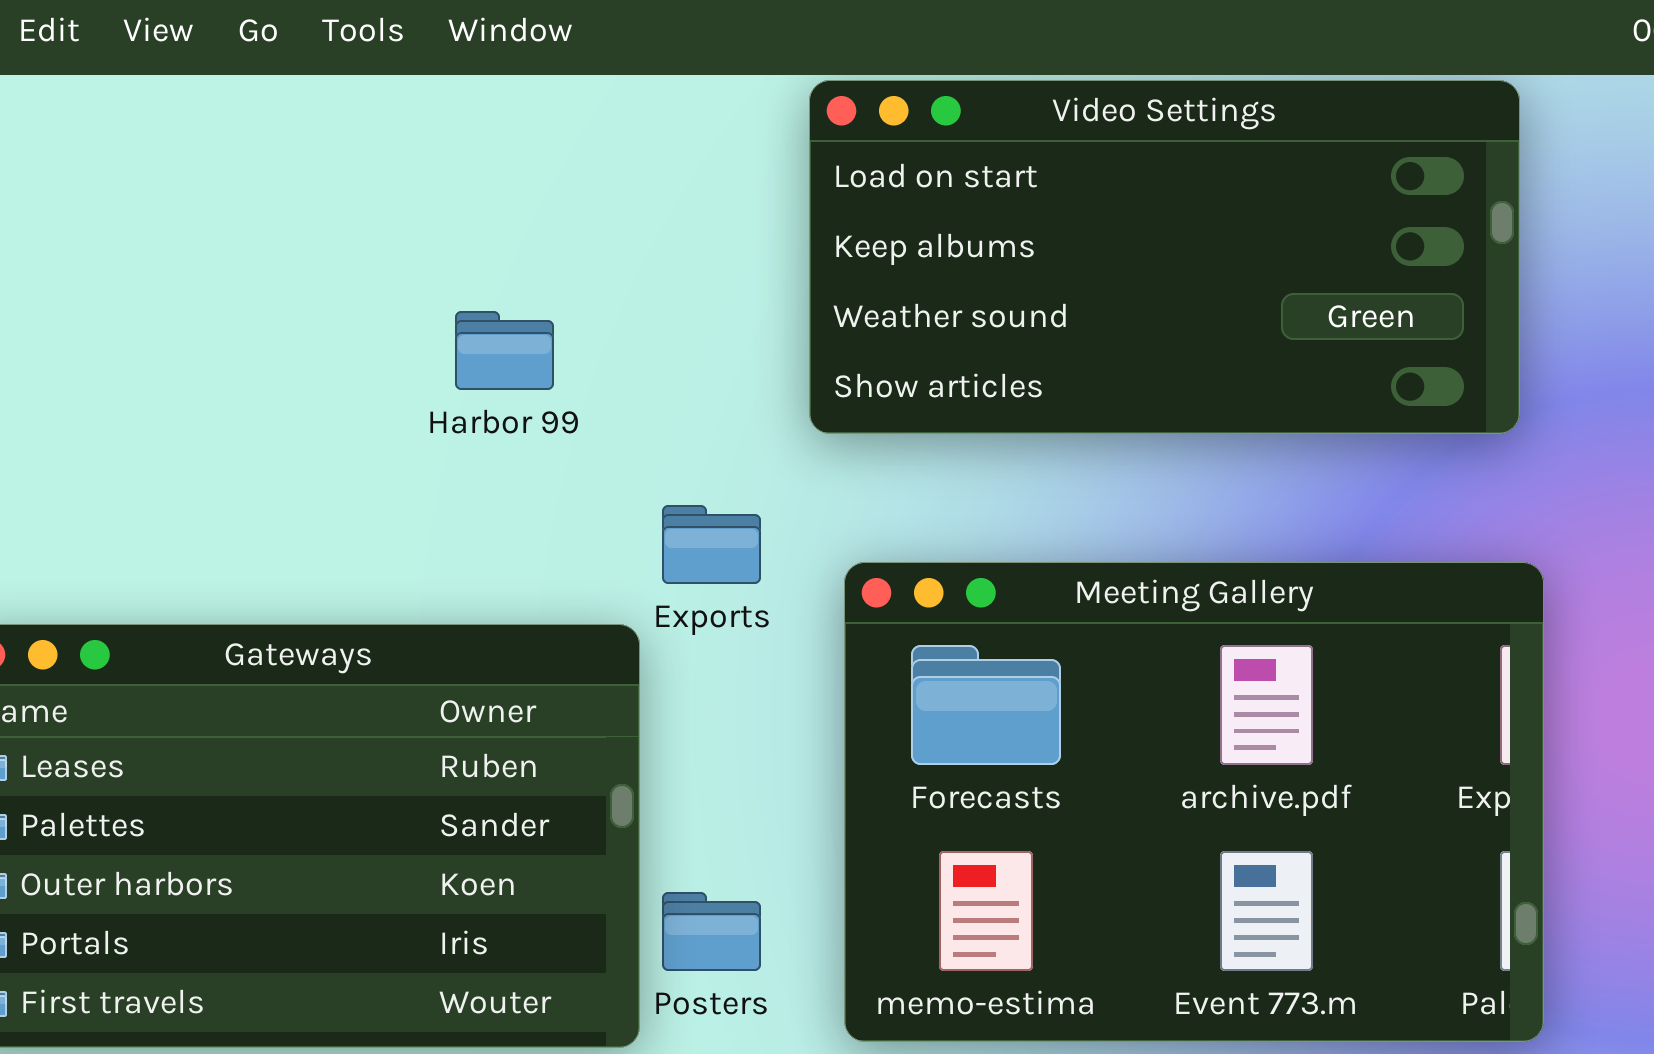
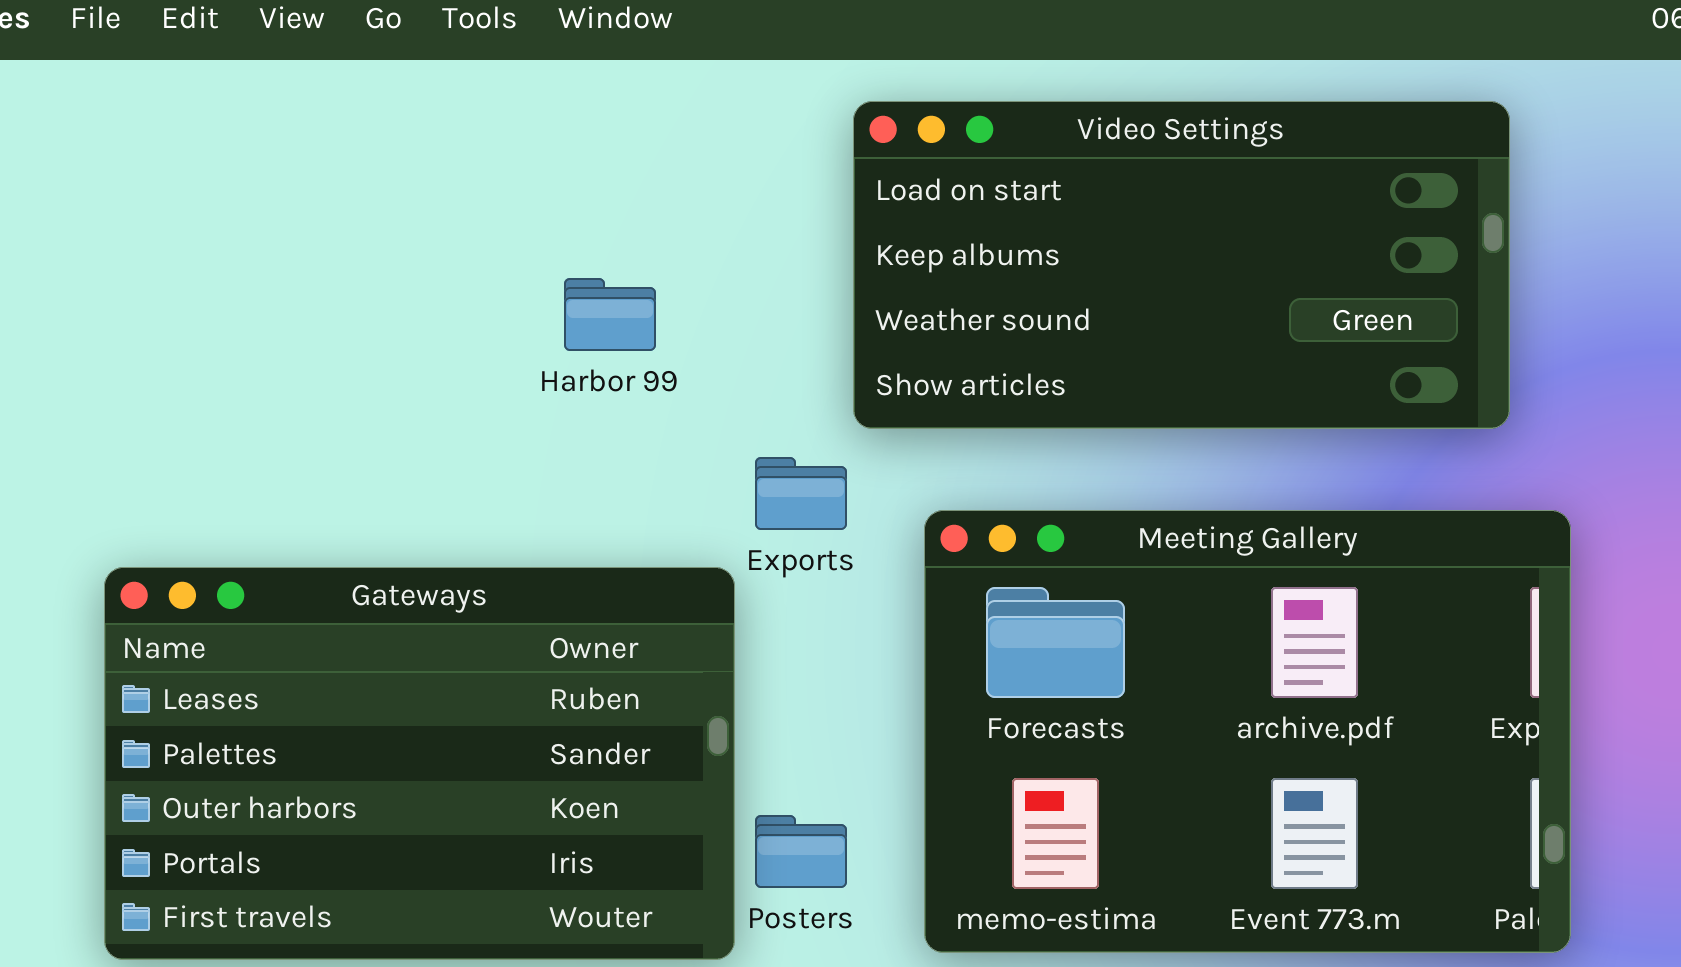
Video Settings: [809,80,1520,434] -> [853,101,1510,429], moved

